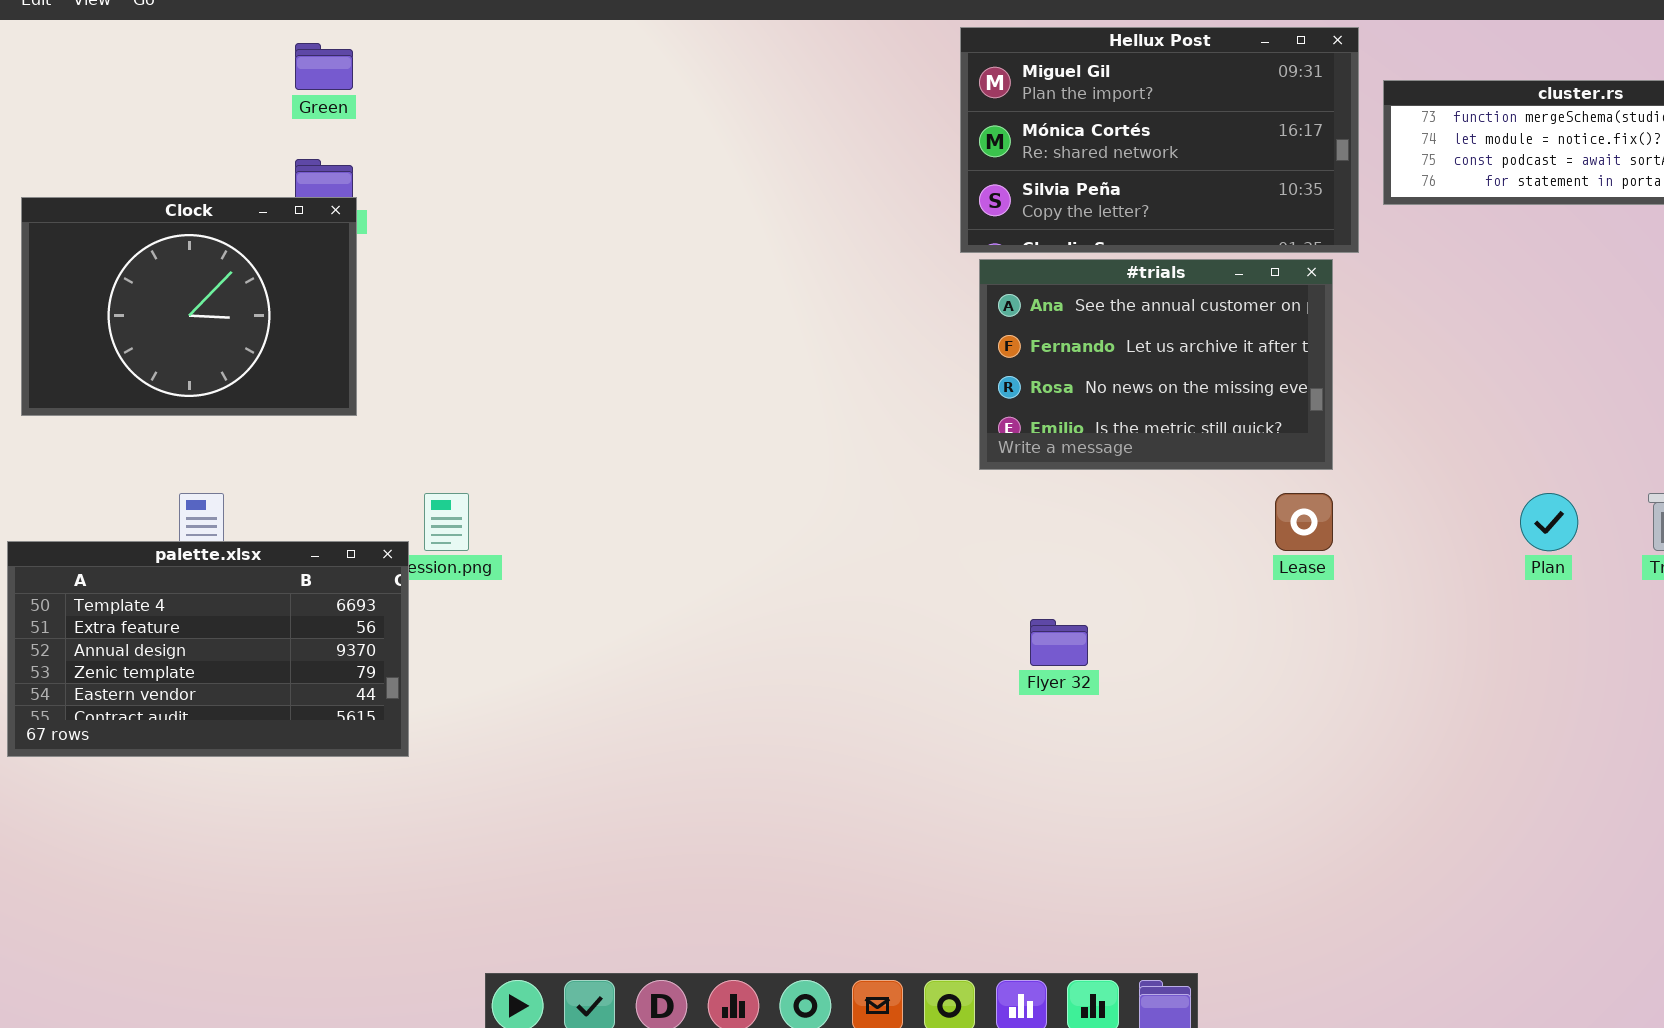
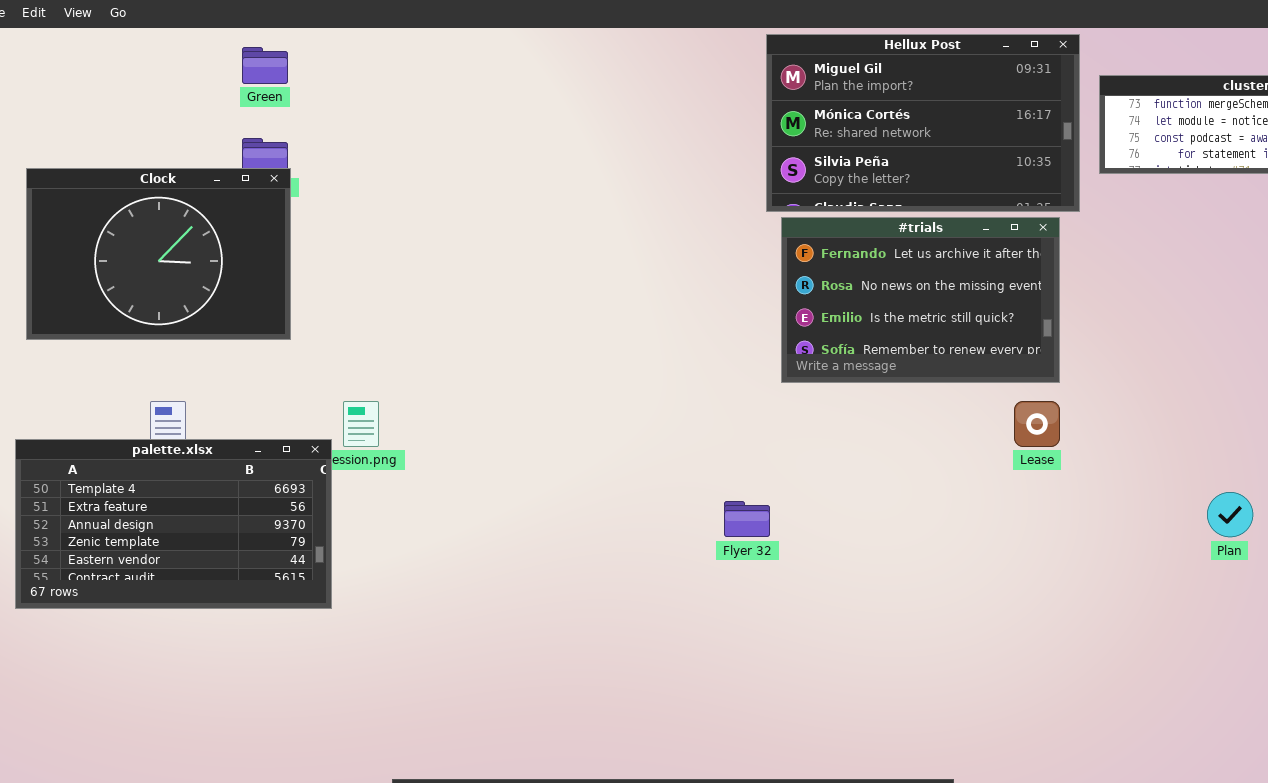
#trials: [979,259,1333,470] -> [781,217,1060,383], scrolled down 1 row
Plan: [1520,493,1578,551] -> [1207,492,1253,537], moved
Flyer 32: [1030,619,1088,666] -> [724,501,770,537], moved

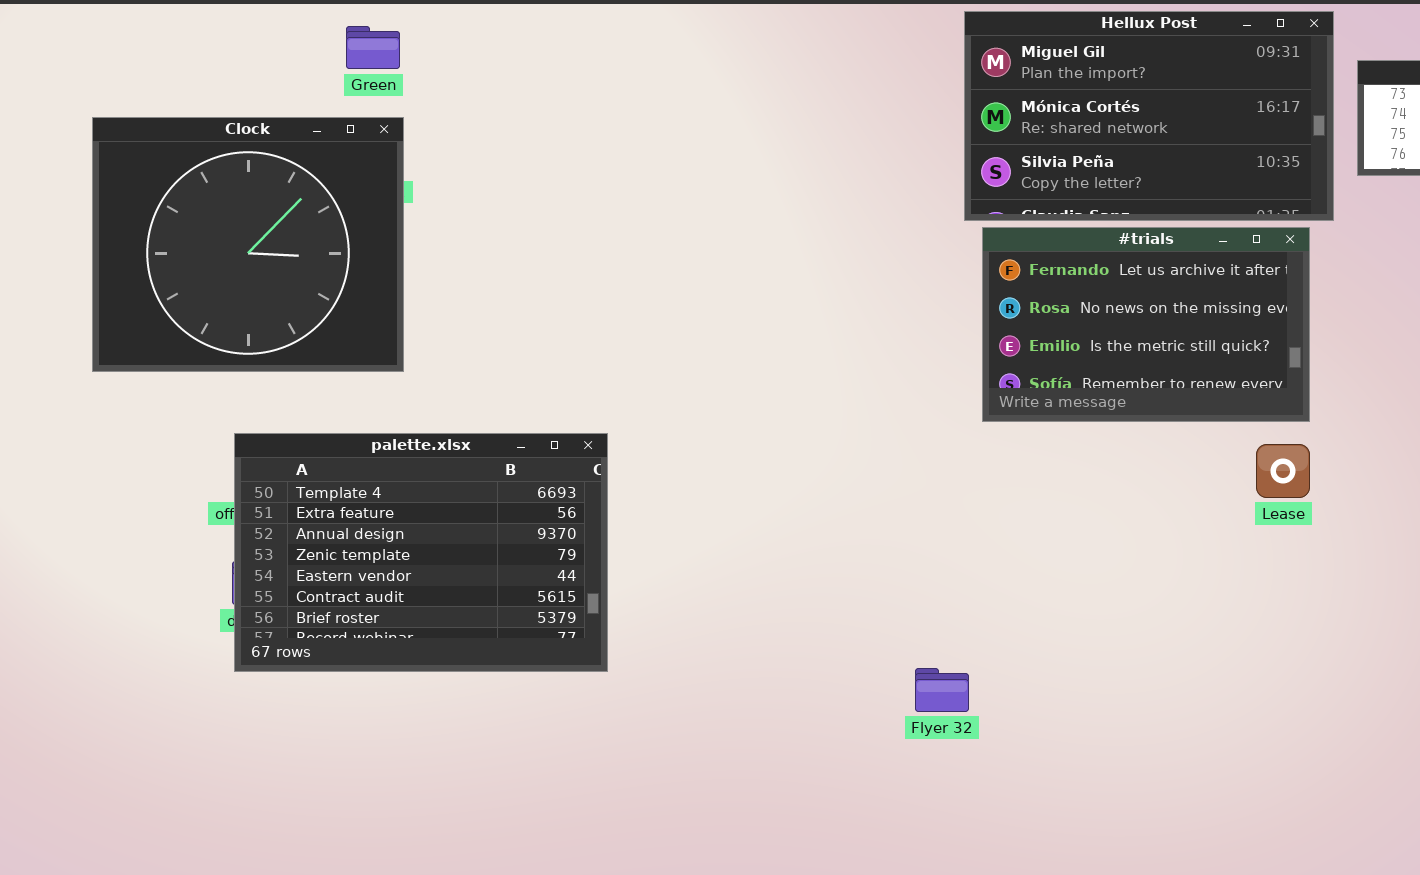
Clock: [26,168,291,340] -> [92,117,404,372], resized
palette.xlsx: [15,439,332,609] -> [234,433,608,672], moved, resized
Flyer 32: [724,501,770,537] -> [915,668,969,712], moved

